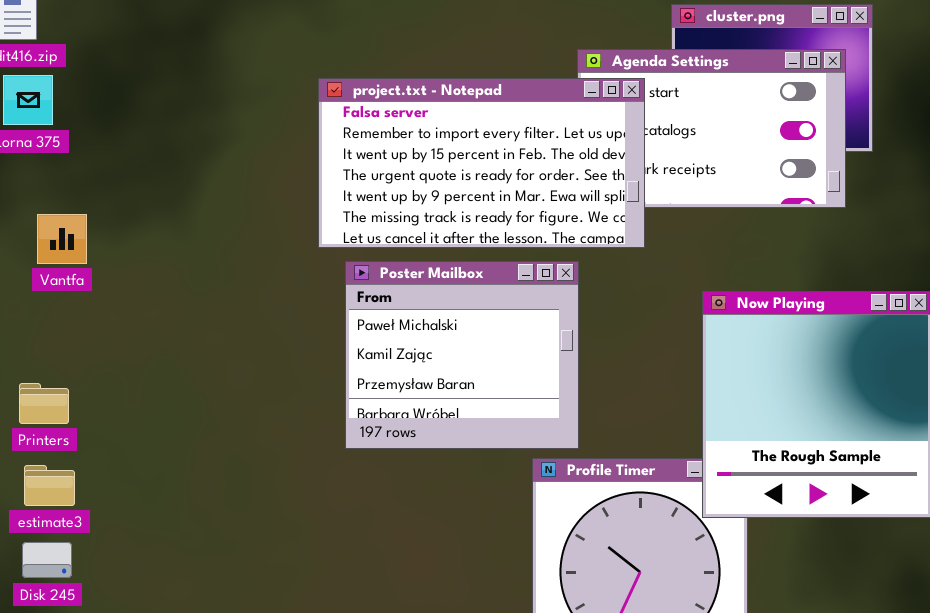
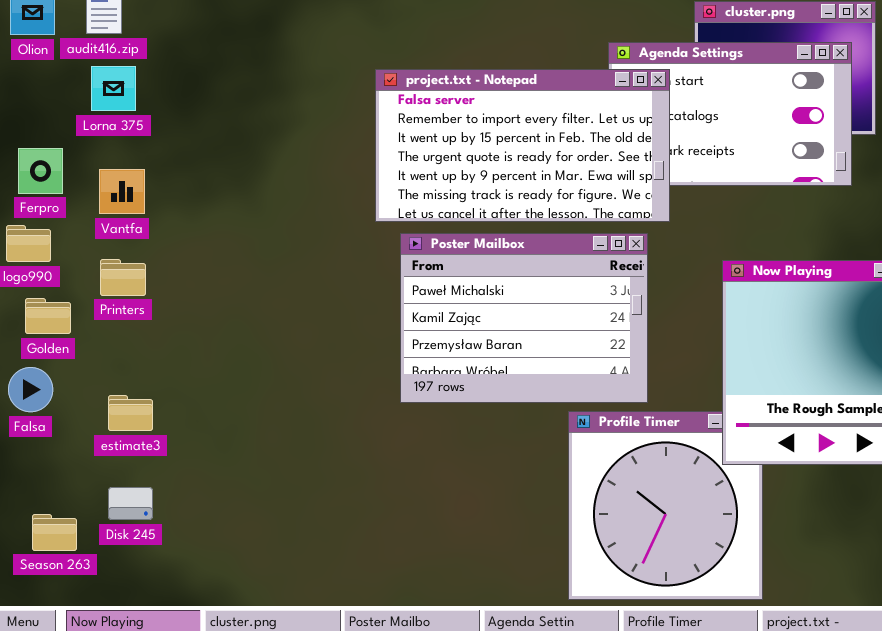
Vantfa: [37,214,87,264] -> [99,169,145,214], moved
Poster Mailbox: [345,261,579,449] -> [400,233,648,403], resized
Printers: [19,383,69,424] -> [100,259,146,296], moved
estimate3: [24,465,75,506] -> [108,395,153,431], moved

